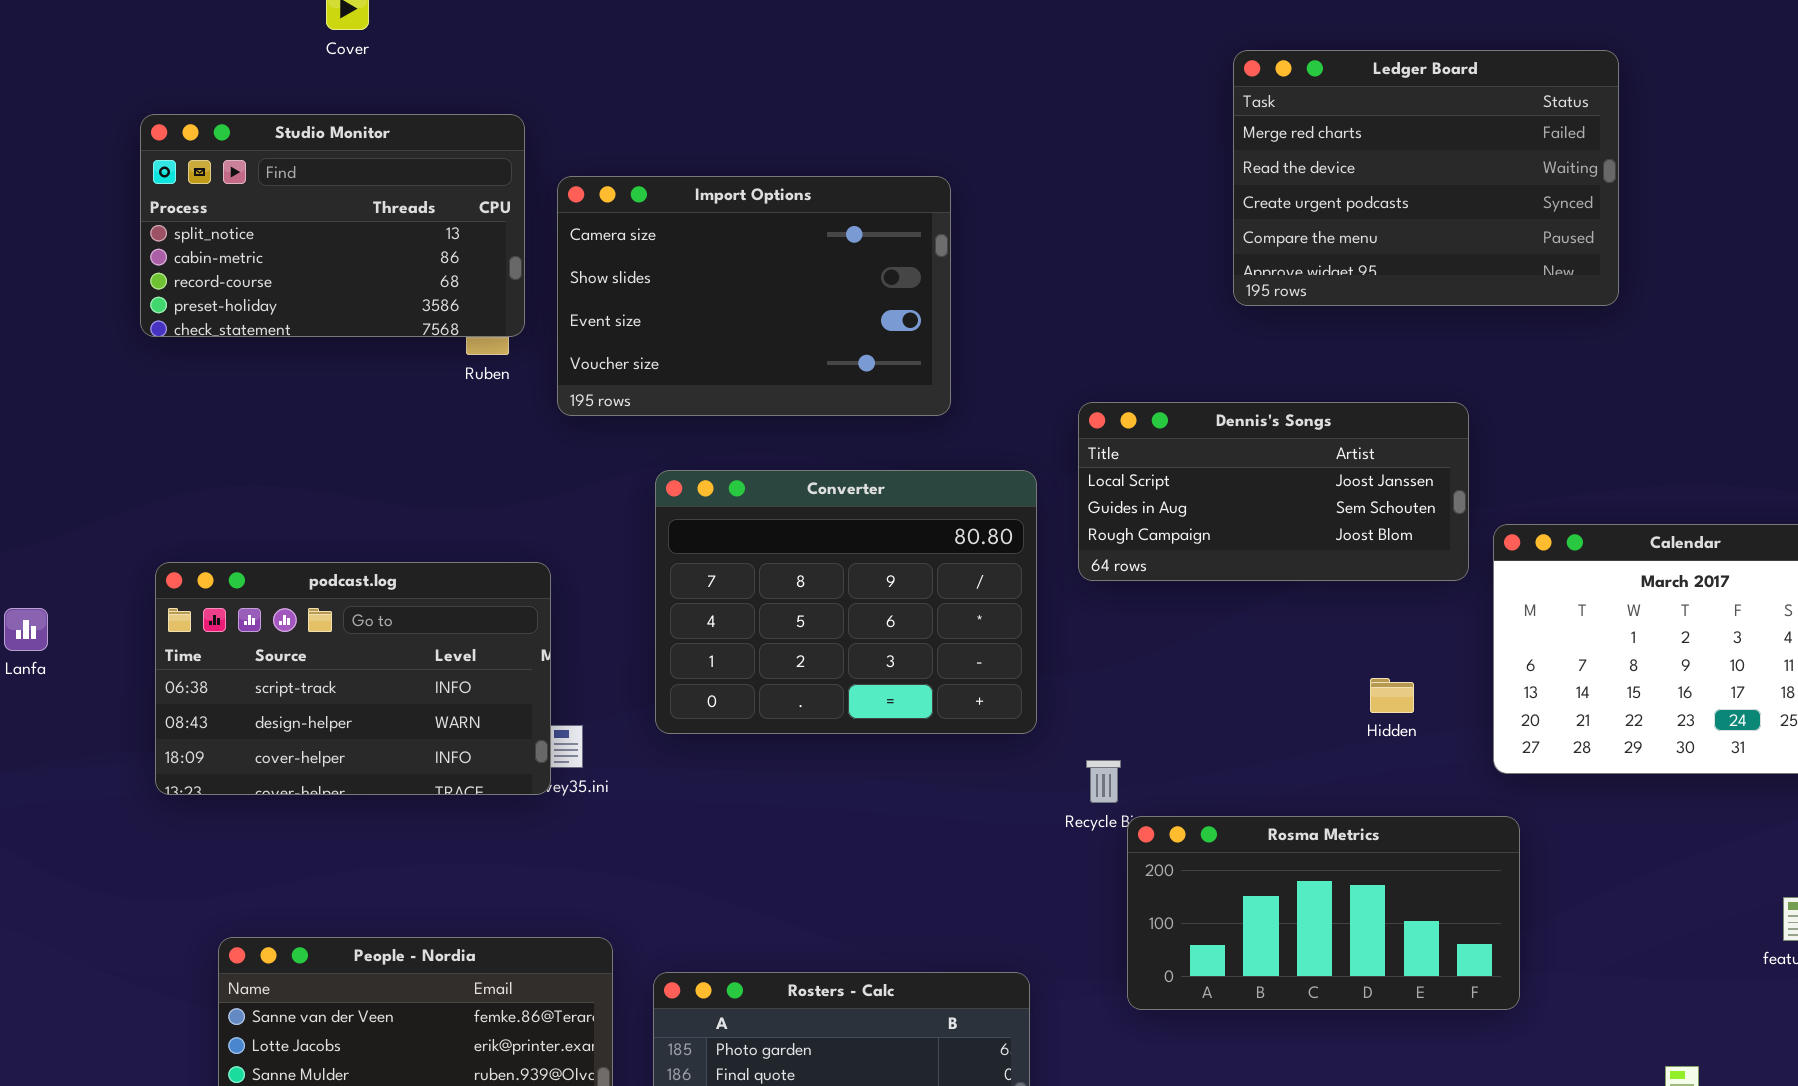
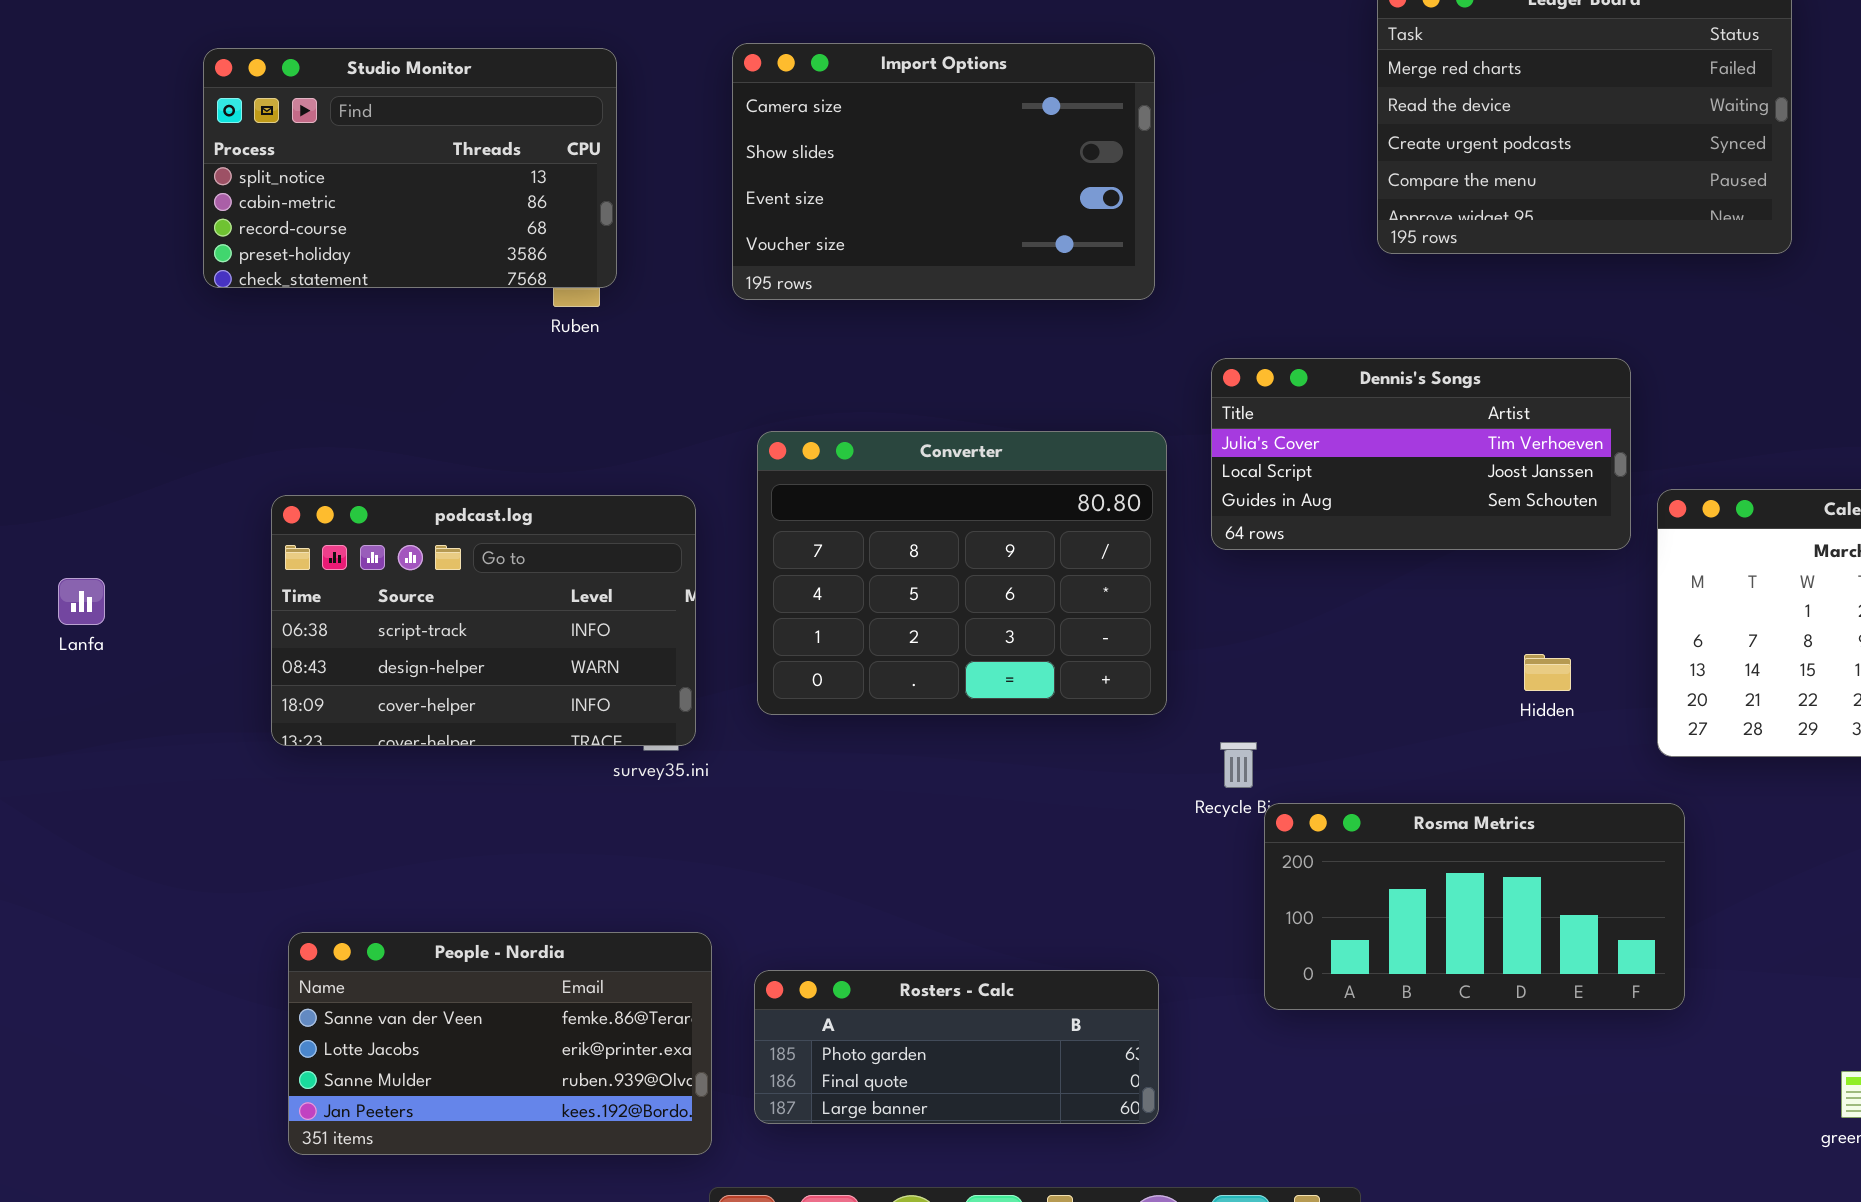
Import Options: [557,176,951,416] -> [732,43,1155,300], moved
Dennis's Songs: [1078,402,1469,581] -> [1211,358,1631,550], scrolled up 1 row
podcast.log: [155,562,551,795] -> [271,495,696,746], moved

